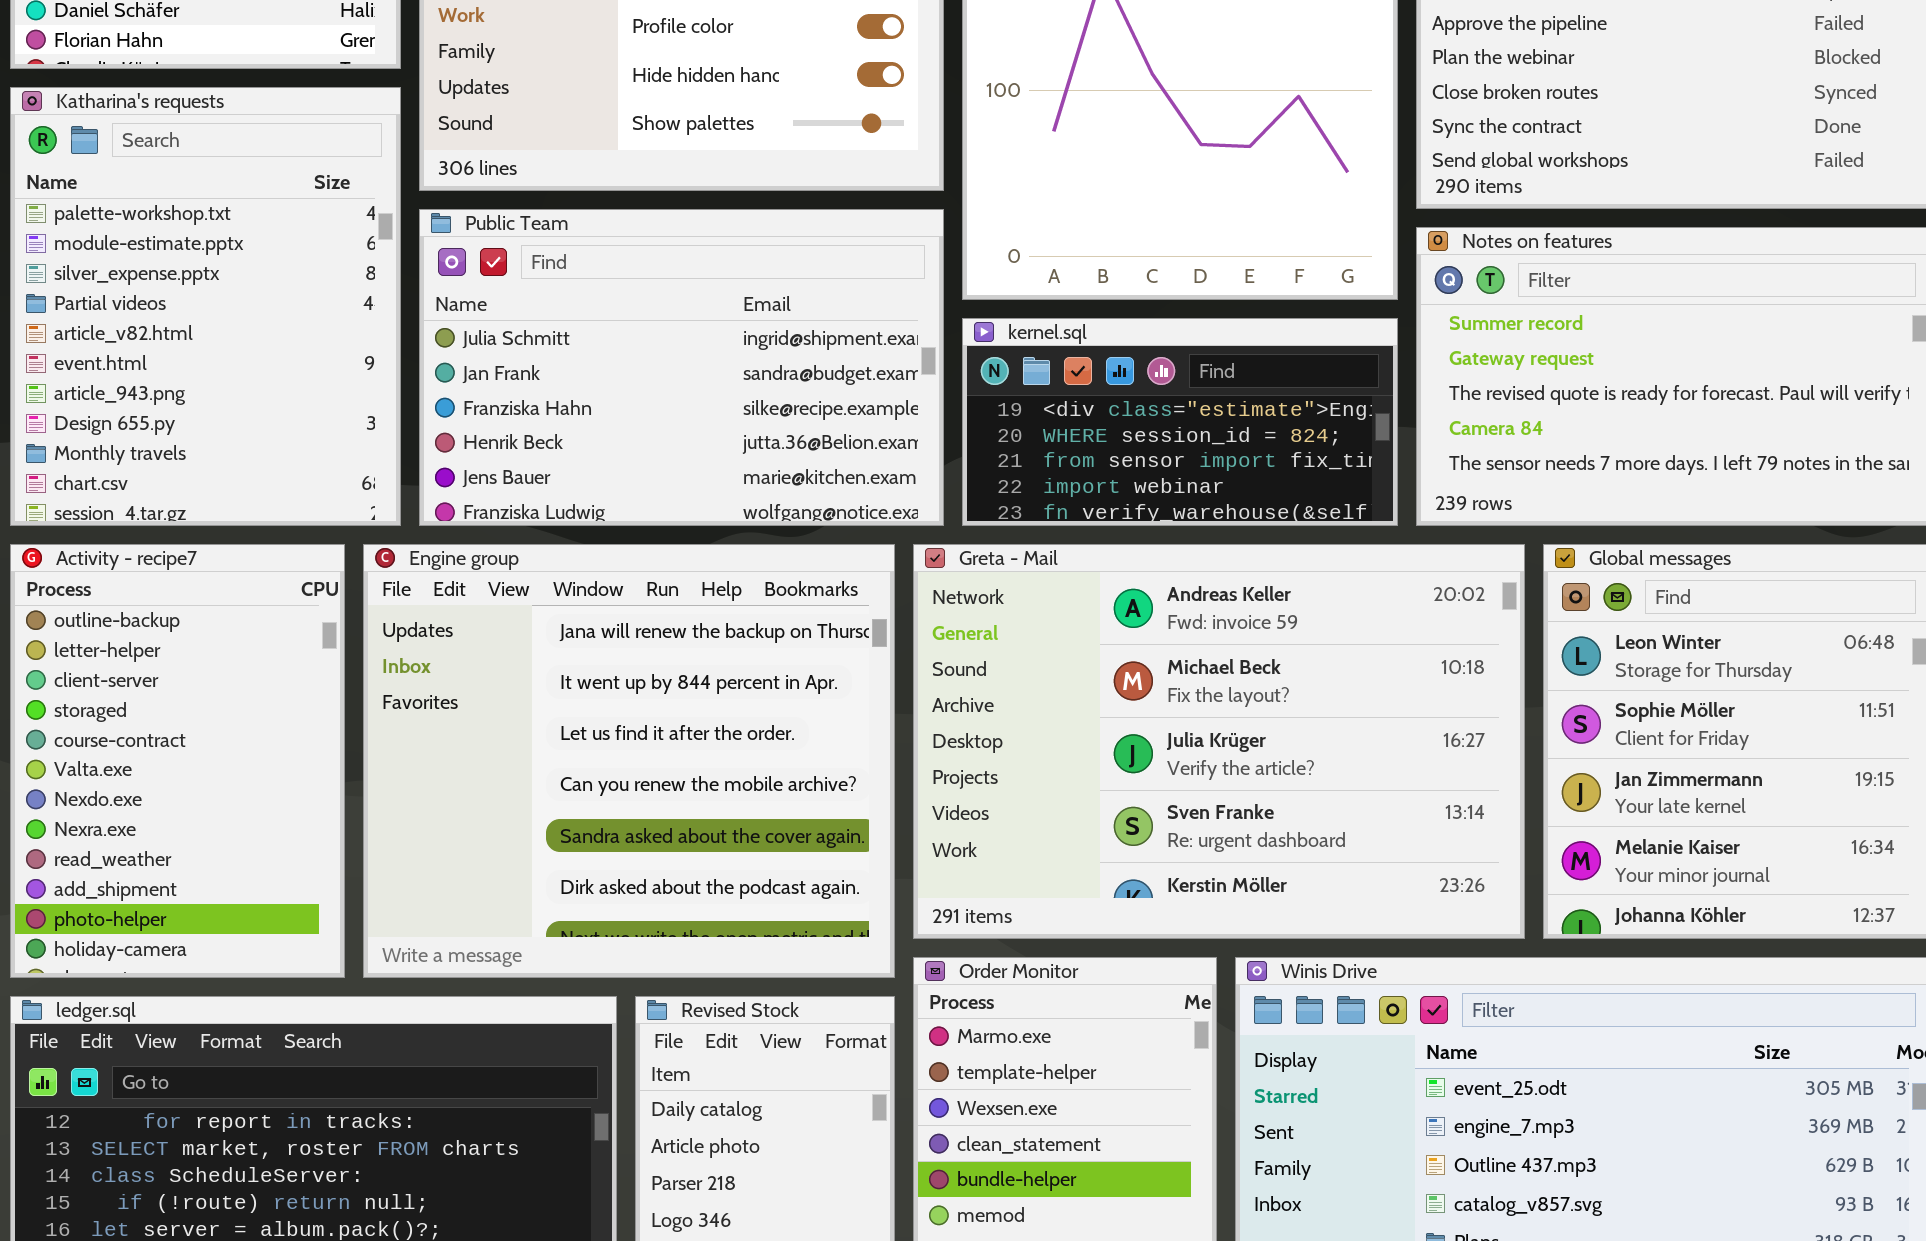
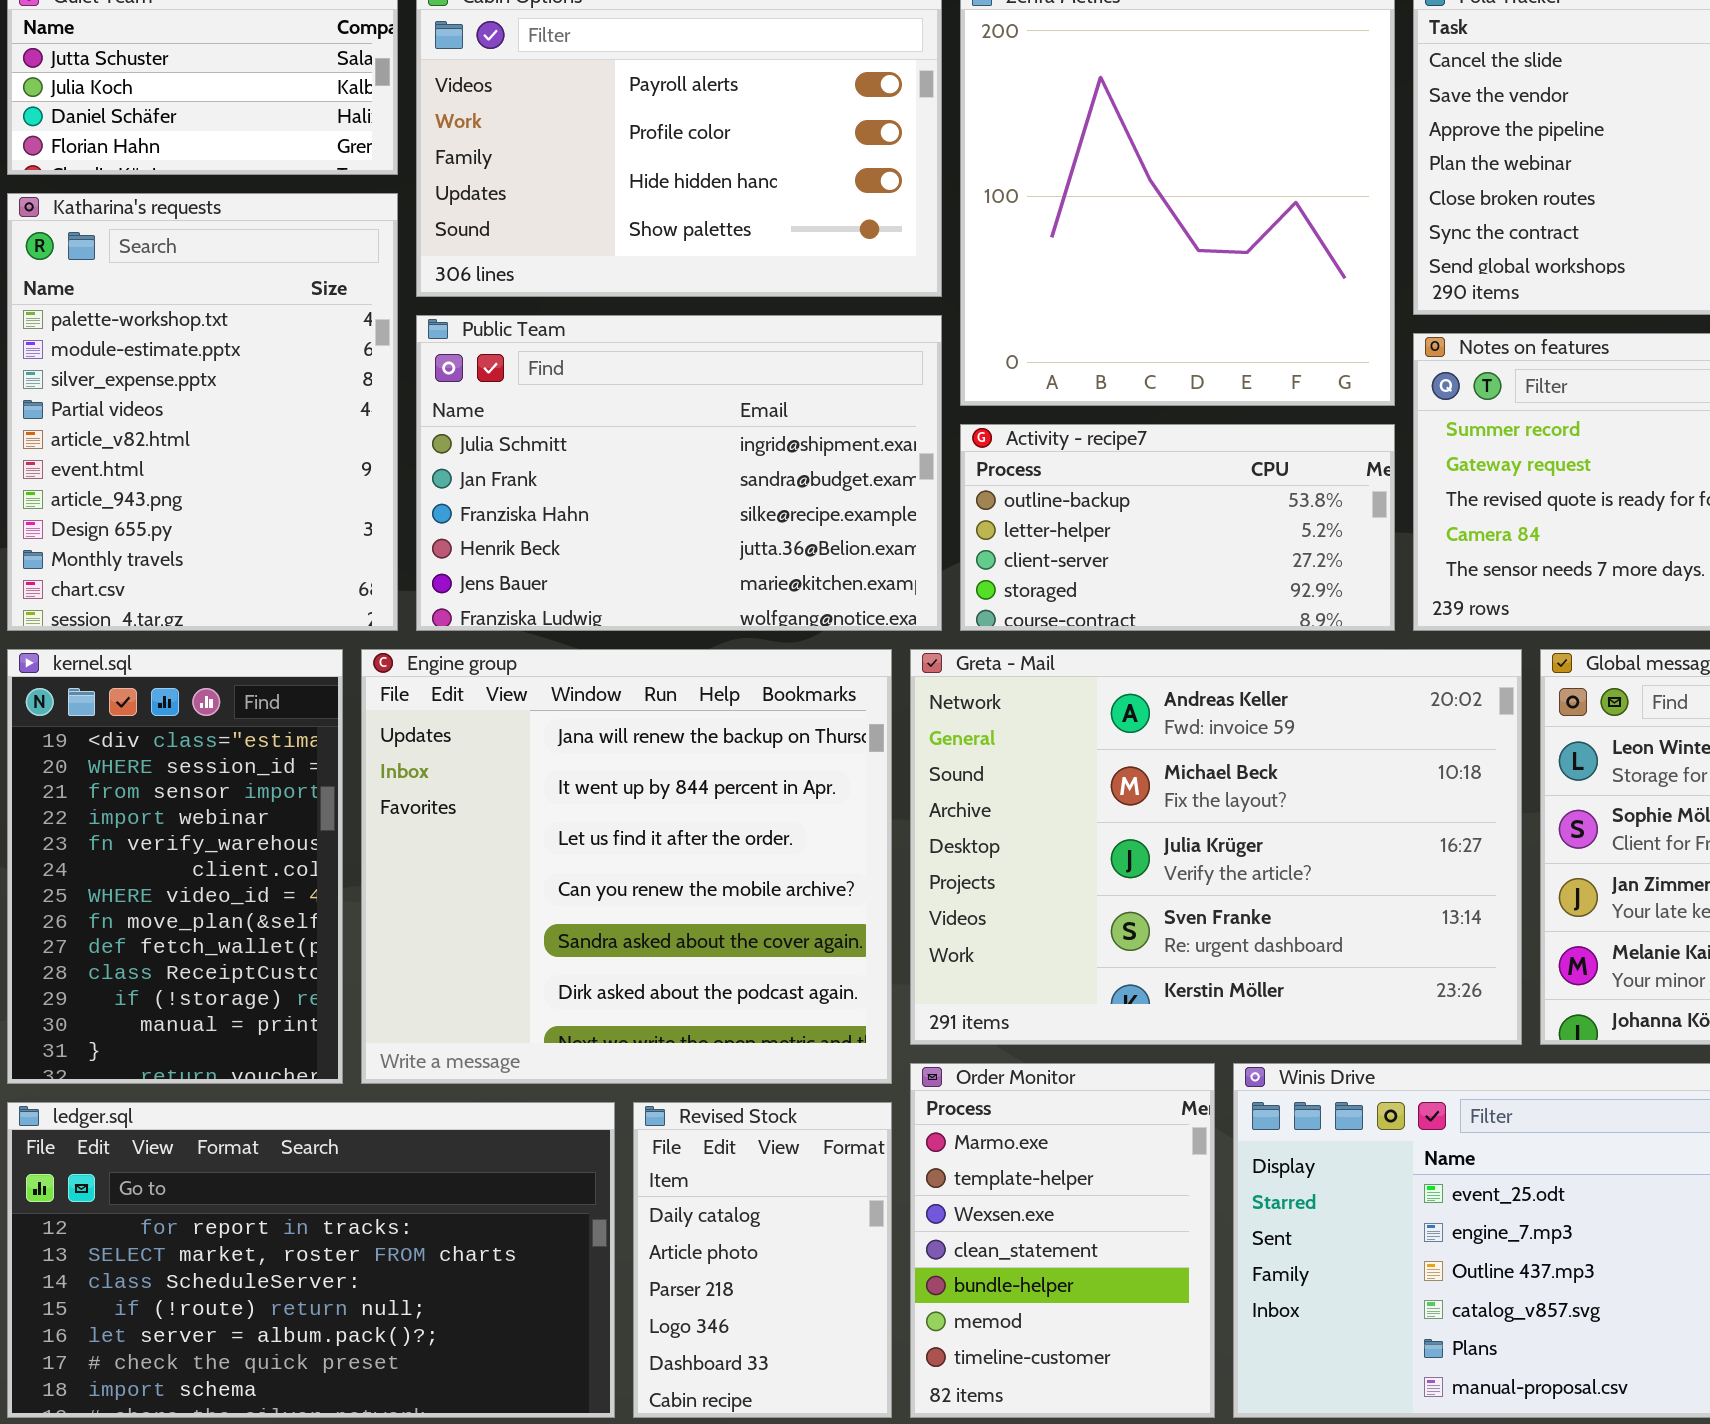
kernel.sql: [962,318,1398,526] -> [7,649,343,1084], moved, resized
Activity - recipe7: [10,544,345,978] -> [960,424,1395,631], moved, resized

